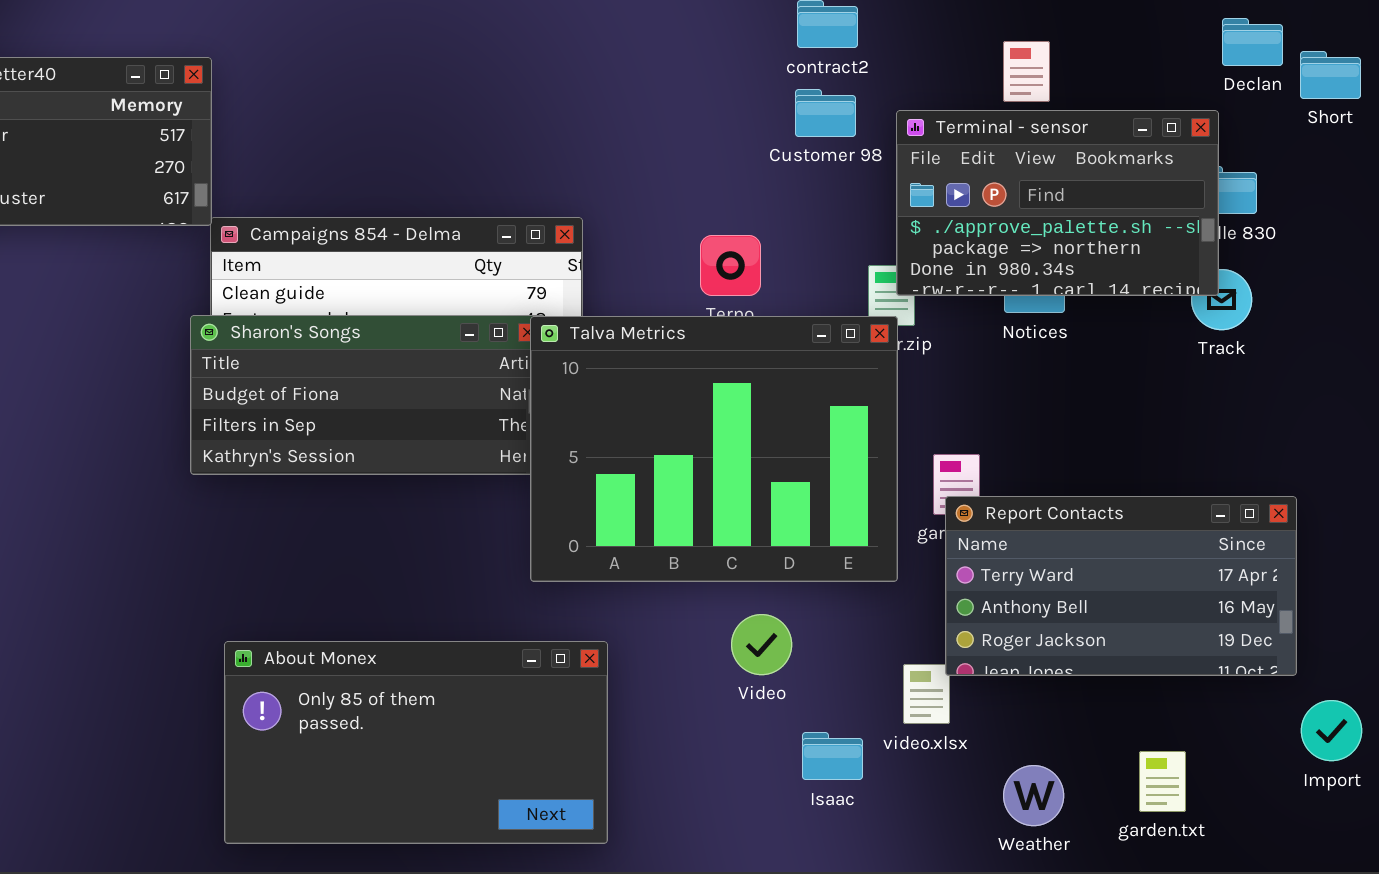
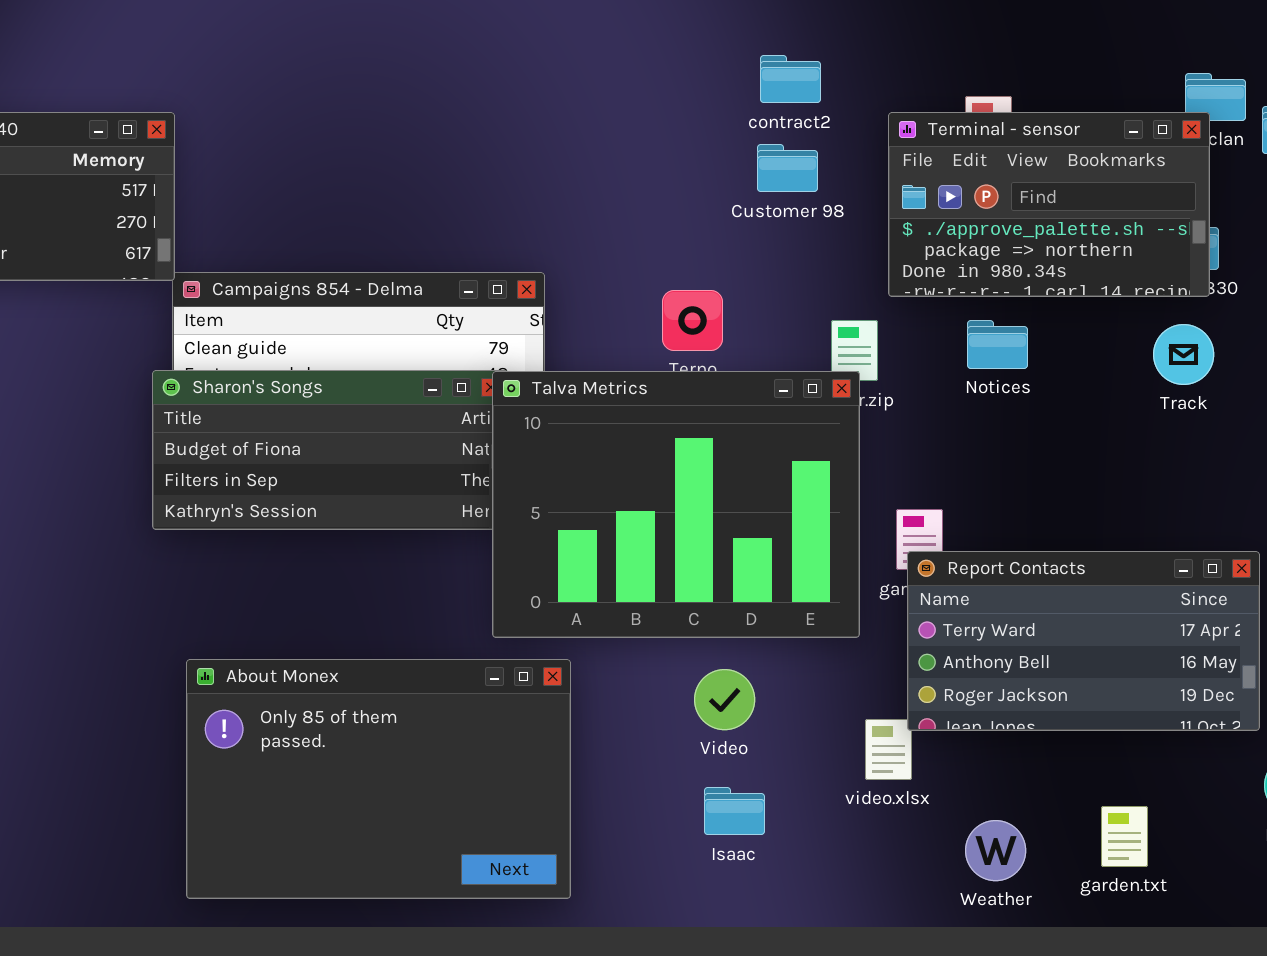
Terminal - sensor: [896,110,1219,296] -> [888,112,1210,297], moved
About Monex: [224,641,608,844] -> [186,659,571,899], resized
Isaac: [802,732,863,780] -> [704,787,765,835], moved

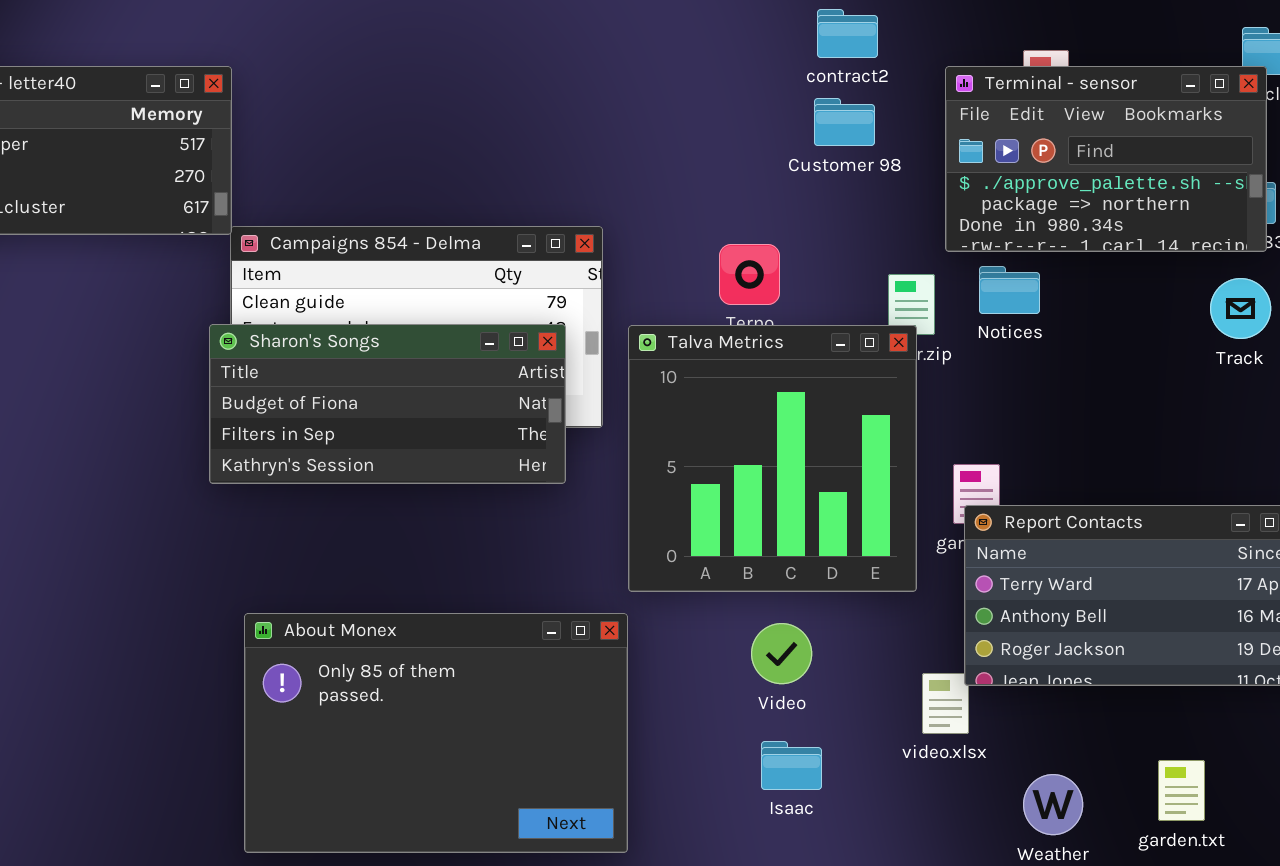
Notices: [967,320,1028,369] -> [979,266,1040,314], moved
Talva Metrics: [492,371,860,638] -> [628,325,917,592], resized

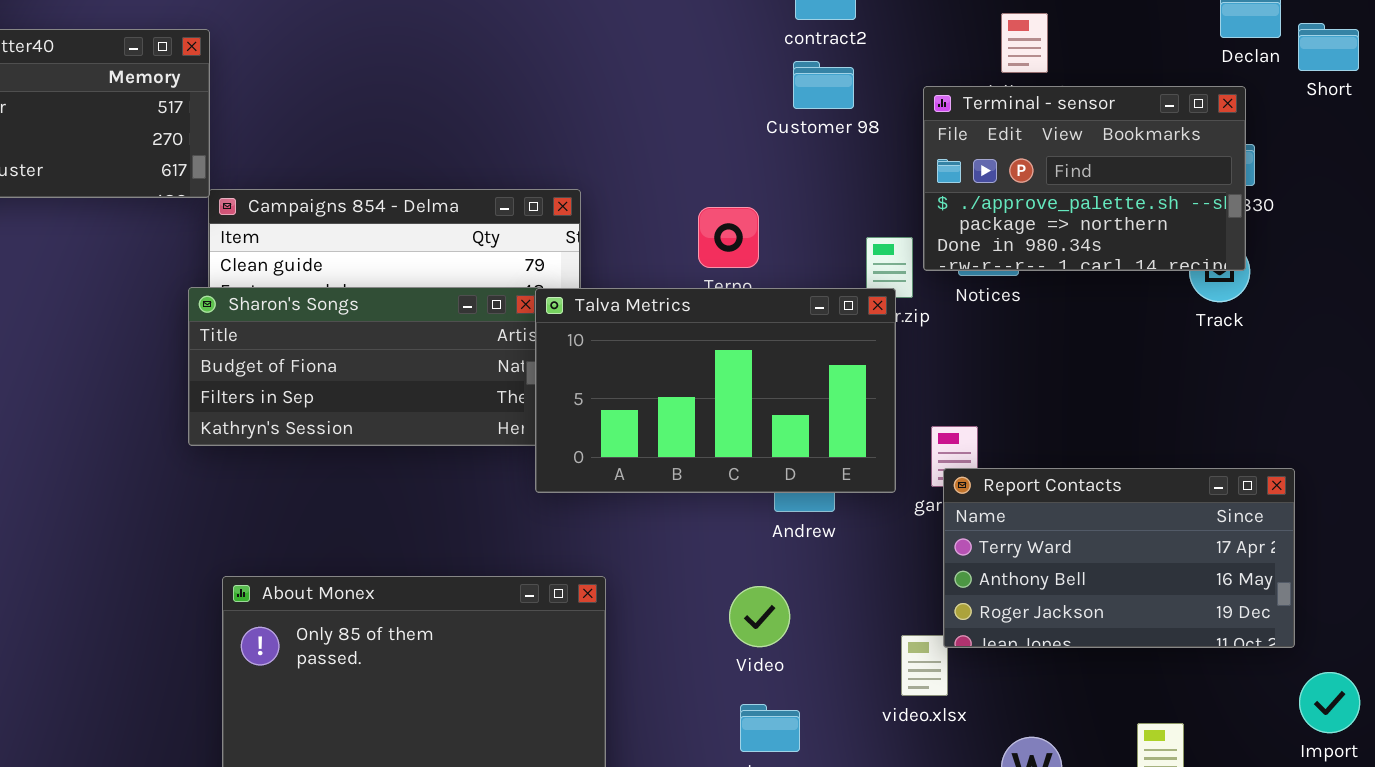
Terminal - sensor: [945,66,1267,252] -> [923,86,1246,271], moved
Talva Metrics: [628,325,917,592] -> [535,288,896,493], resized

